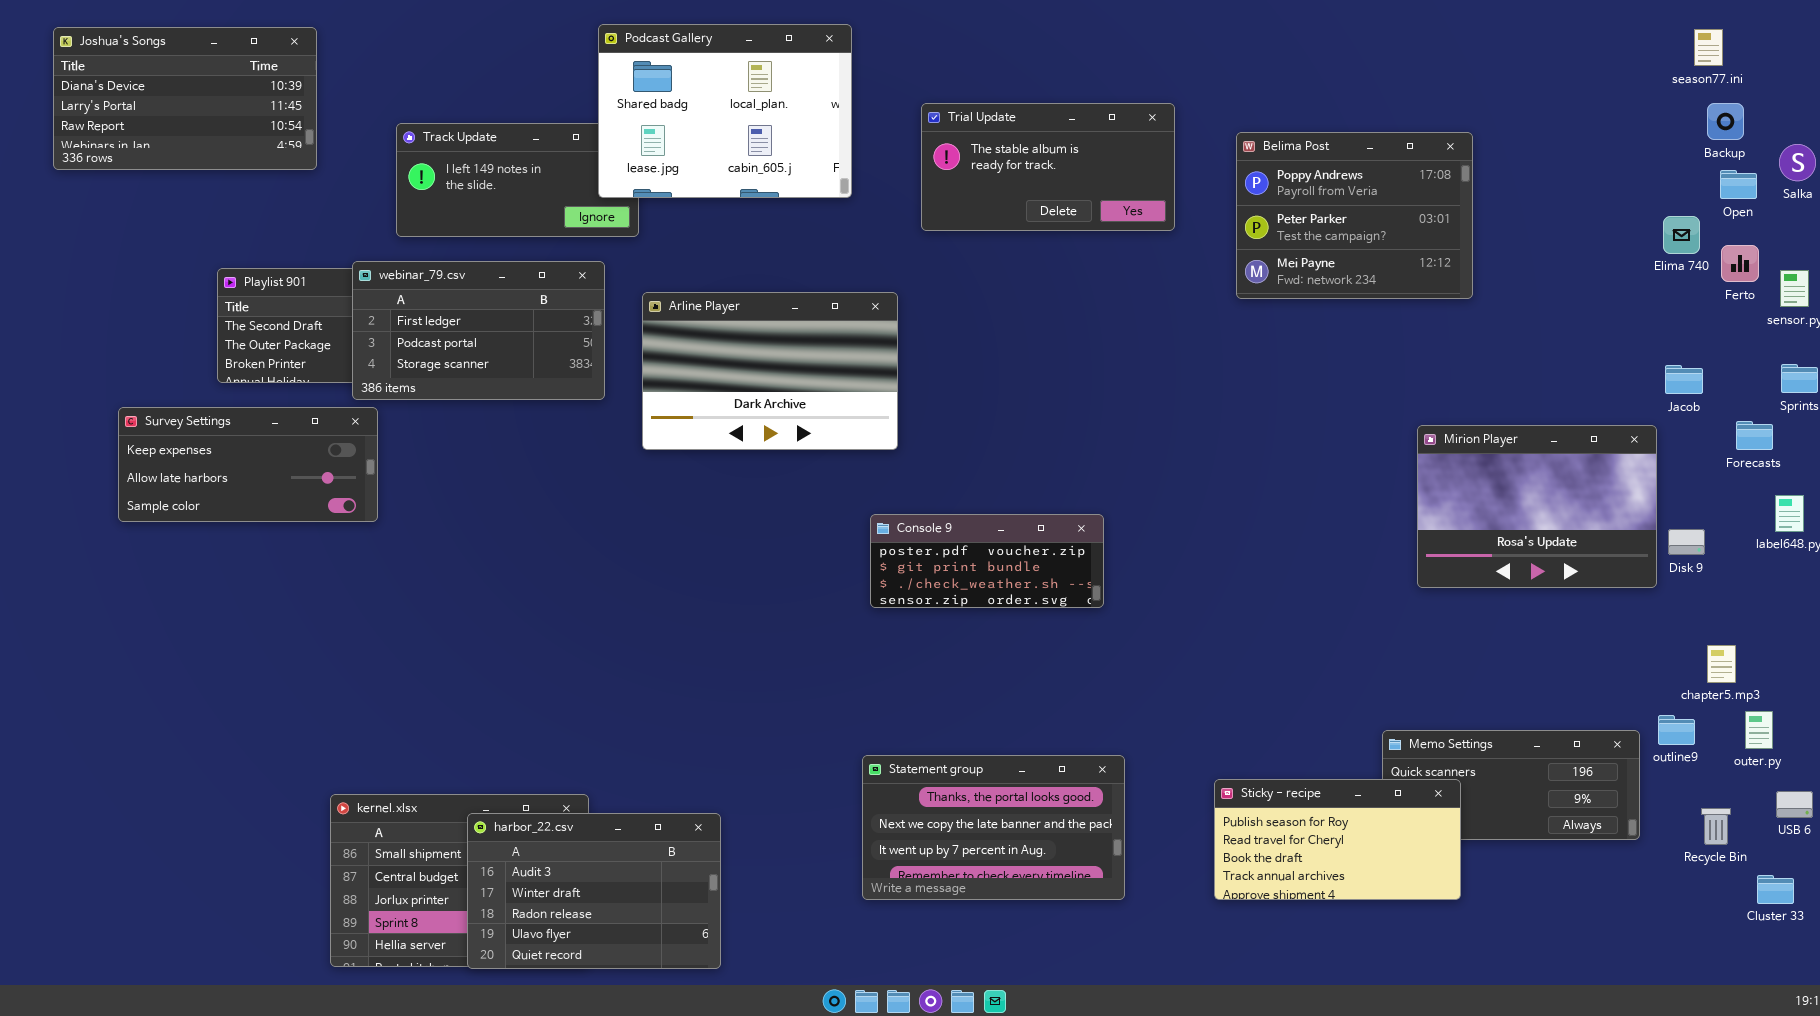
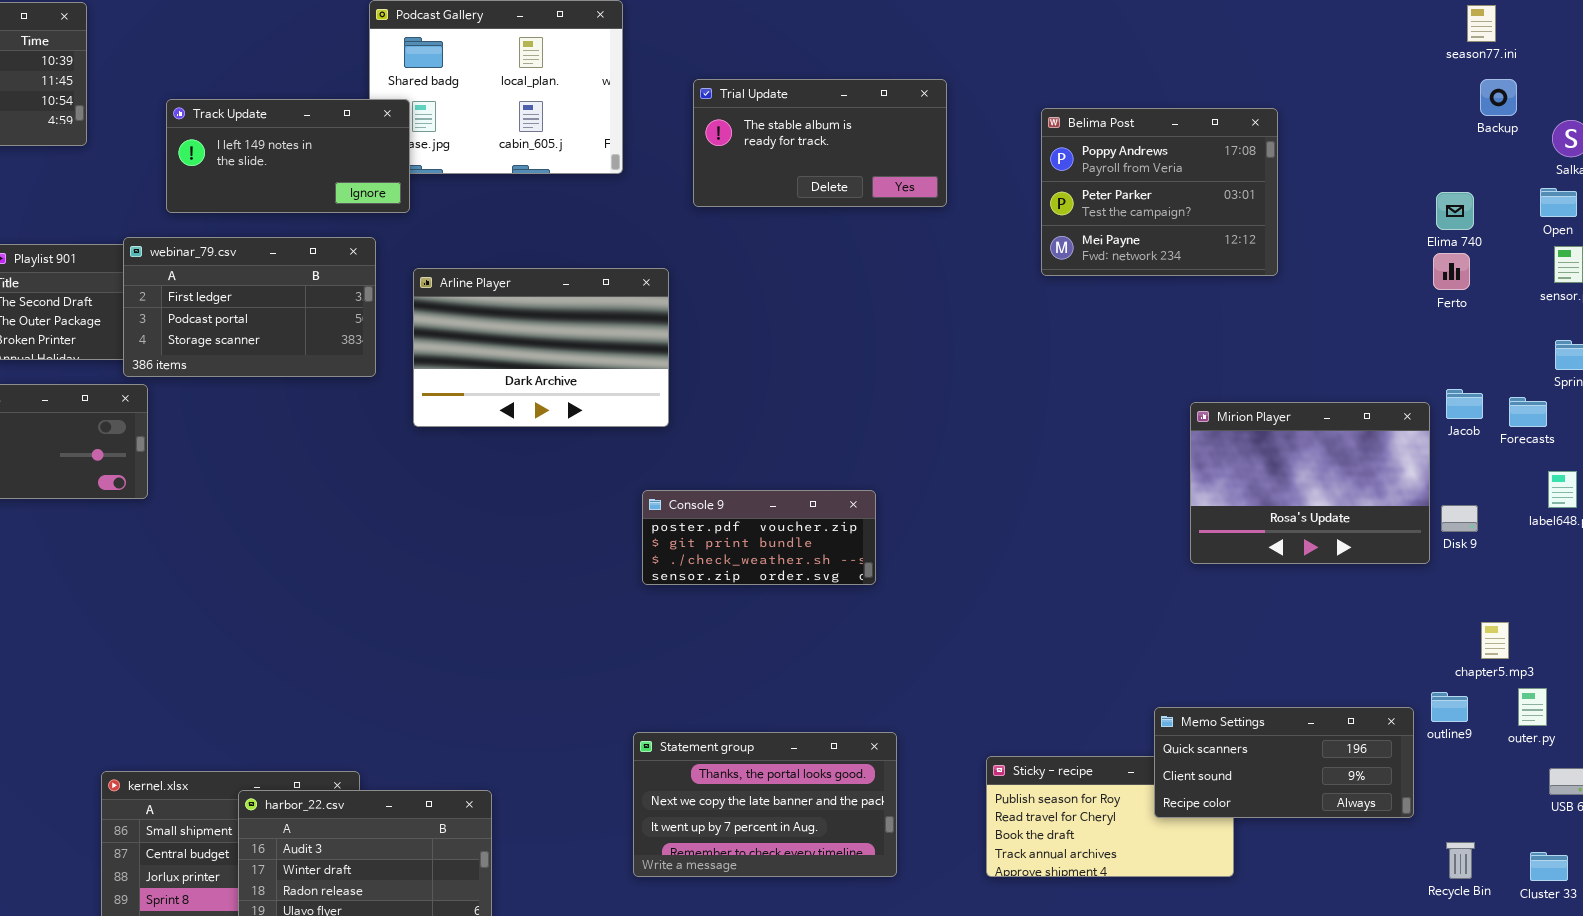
Track Update: [396,123,639,237] -> [166,99,410,213], raised
Belima Post: [1236,132,1473,299] -> [1041,108,1278,276], moved
Open: [1720,170,1757,199] -> [1540,188,1577,217], moved
Ferto: [1721,245,1759,282] -> [1433,253,1470,290], moved
Jacob: [1665,365,1703,394] -> [1446,389,1483,419], moved
Memo Settings: [1382,730,1640,840] -> [1154,707,1414,818], raised
Recycle Bin: [1701,808,1731,845] -> [1446,842,1475,879], moved

